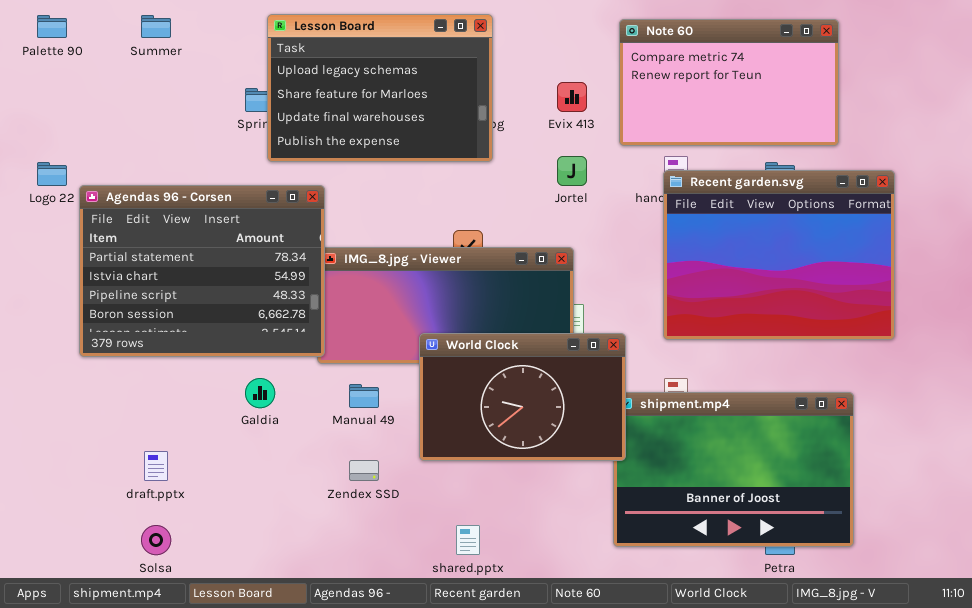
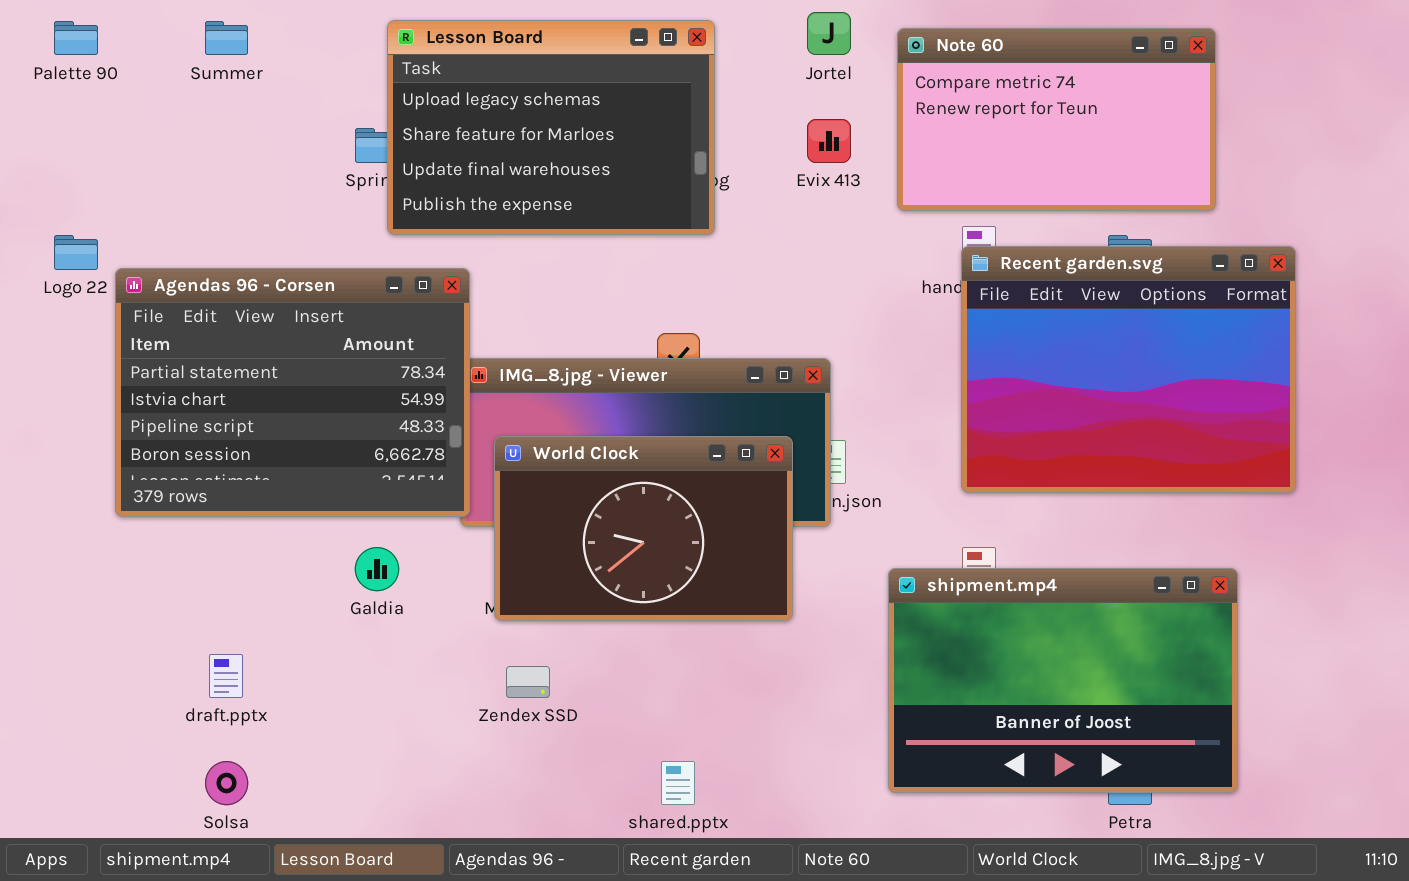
Jortel: [557,156,587,186] -> [807,12,851,55], moved
World Clock: [419,333,626,461] -> [494,436,793,621], moved

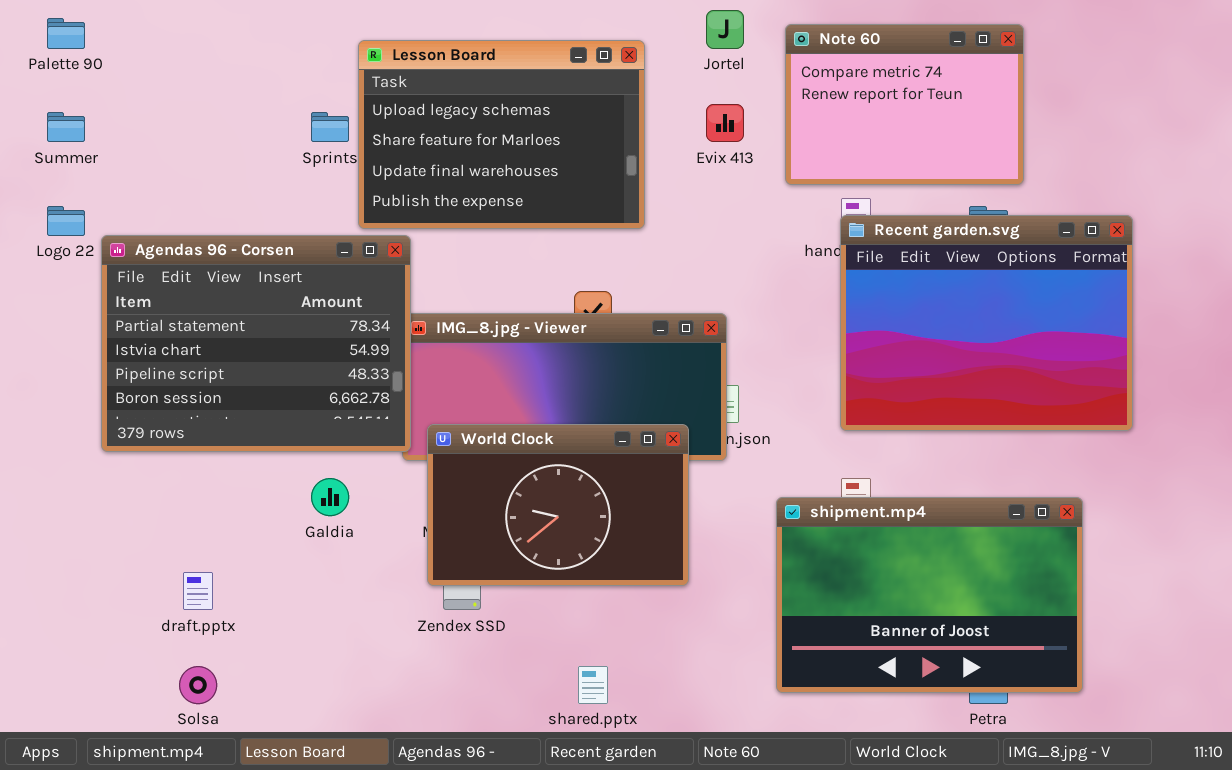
Lesson Board: [387,20,715,235] -> [358,40,645,229], moved
Summer: [205,21,248,55] -> [47,112,85,142], moved
Note 60: [897,28,1216,211] -> [785,24,1024,185], resized
World Clock: [494,436,793,621] -> [427,424,689,586], moved

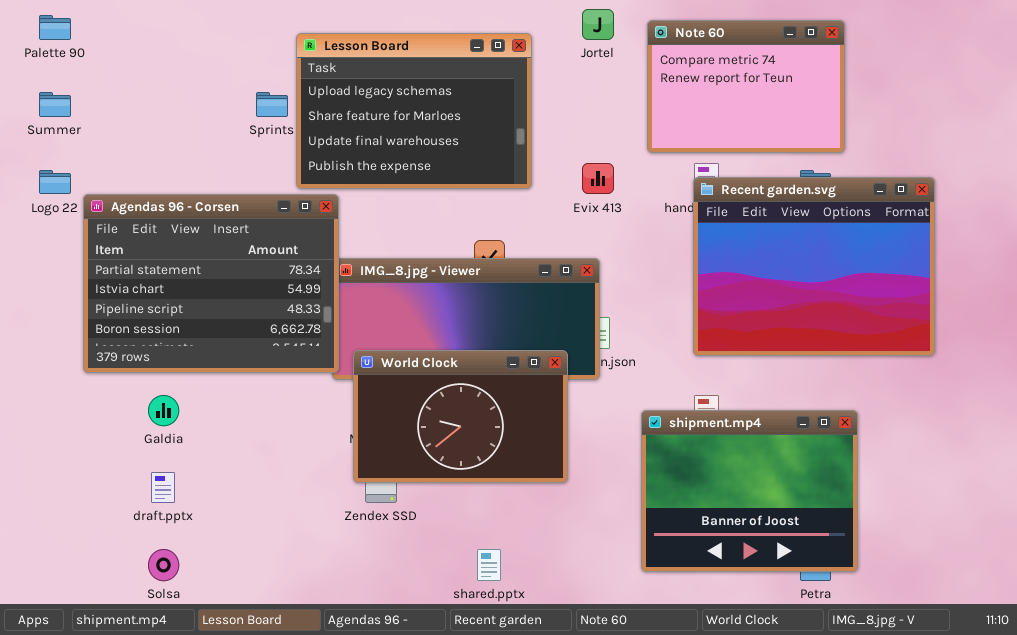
Evix 413: [706,104,744,142] -> [582,163,614,194], moved
Galdia: [311,478,349,516] -> [148,395,179,426], moved
shipment.mp4: [776,497,1083,693] -> [641,410,858,572], resized

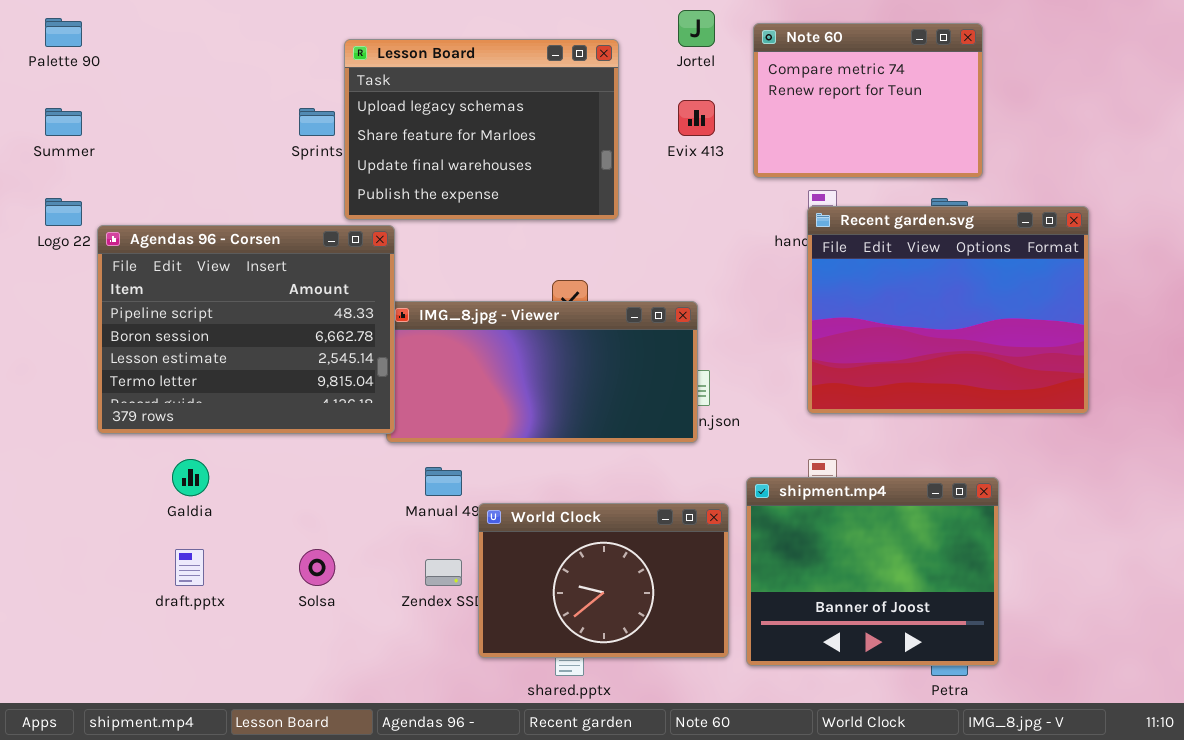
Evix 413: [582,163,614,194] -> [678,100,715,136], moved
Agendas 96 - Corsen: [83,194,339,373] -> [97,225,395,434], scrolled down 2 rows
World Clock: [353,350,568,483] -> [478,503,729,658], moved
Solsa: [148,549,179,581] -> [299,549,335,586], moved

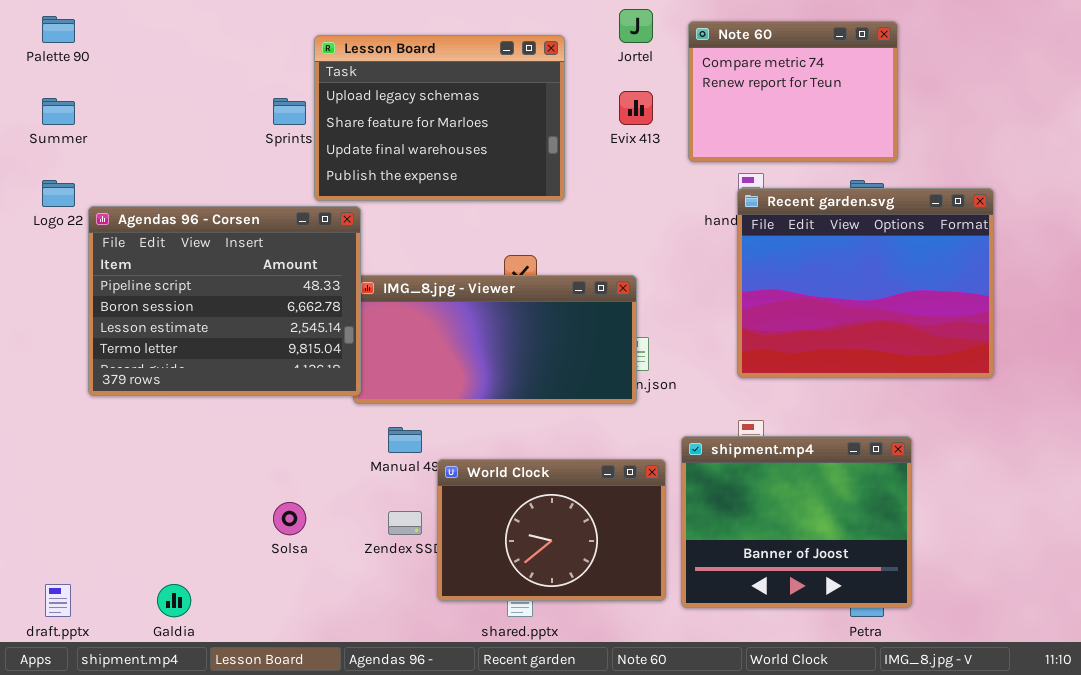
Galdia: [172,459,209,496] -> [157,584,191,617], moved
draft.pptx: [175,549,204,586] -> [45,584,71,617], moved

